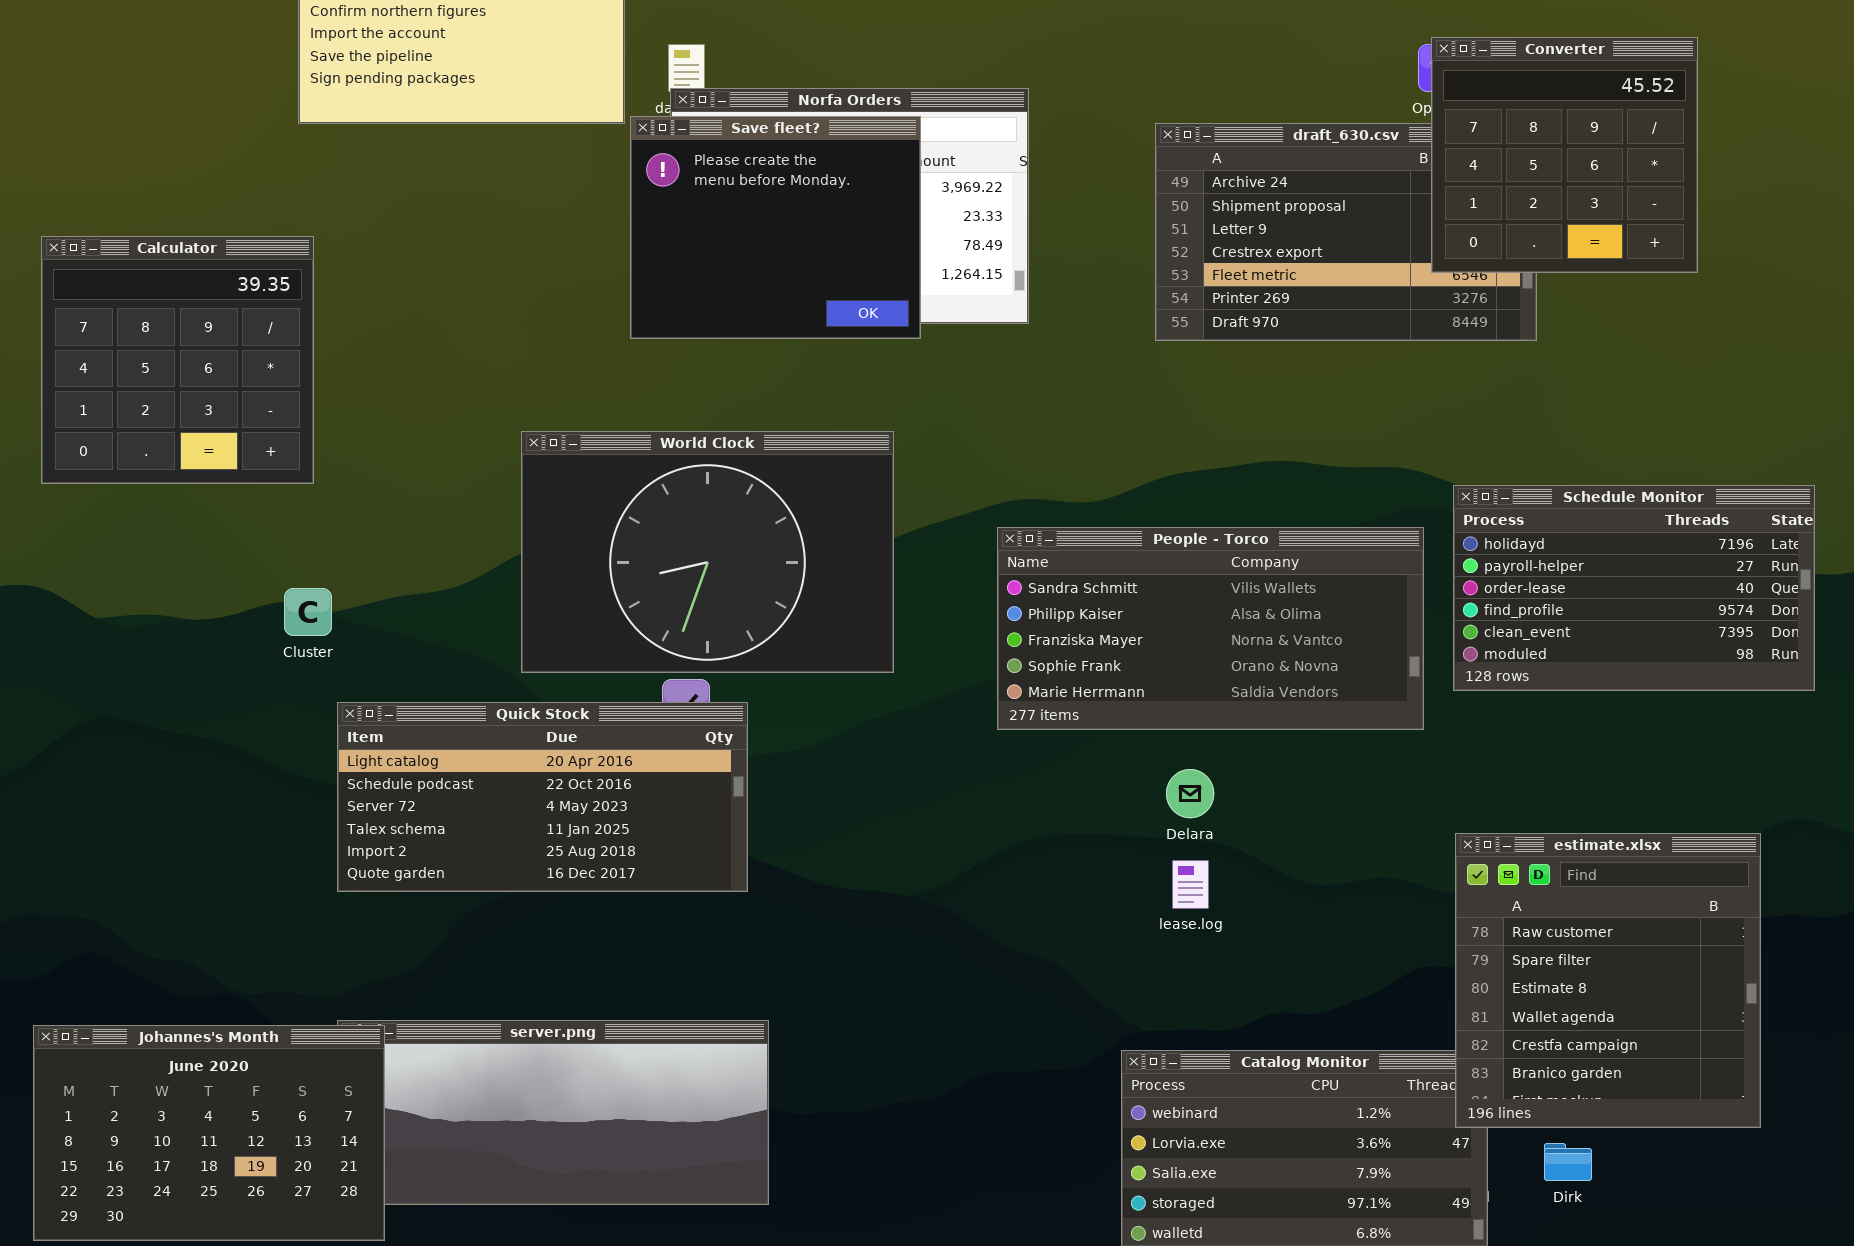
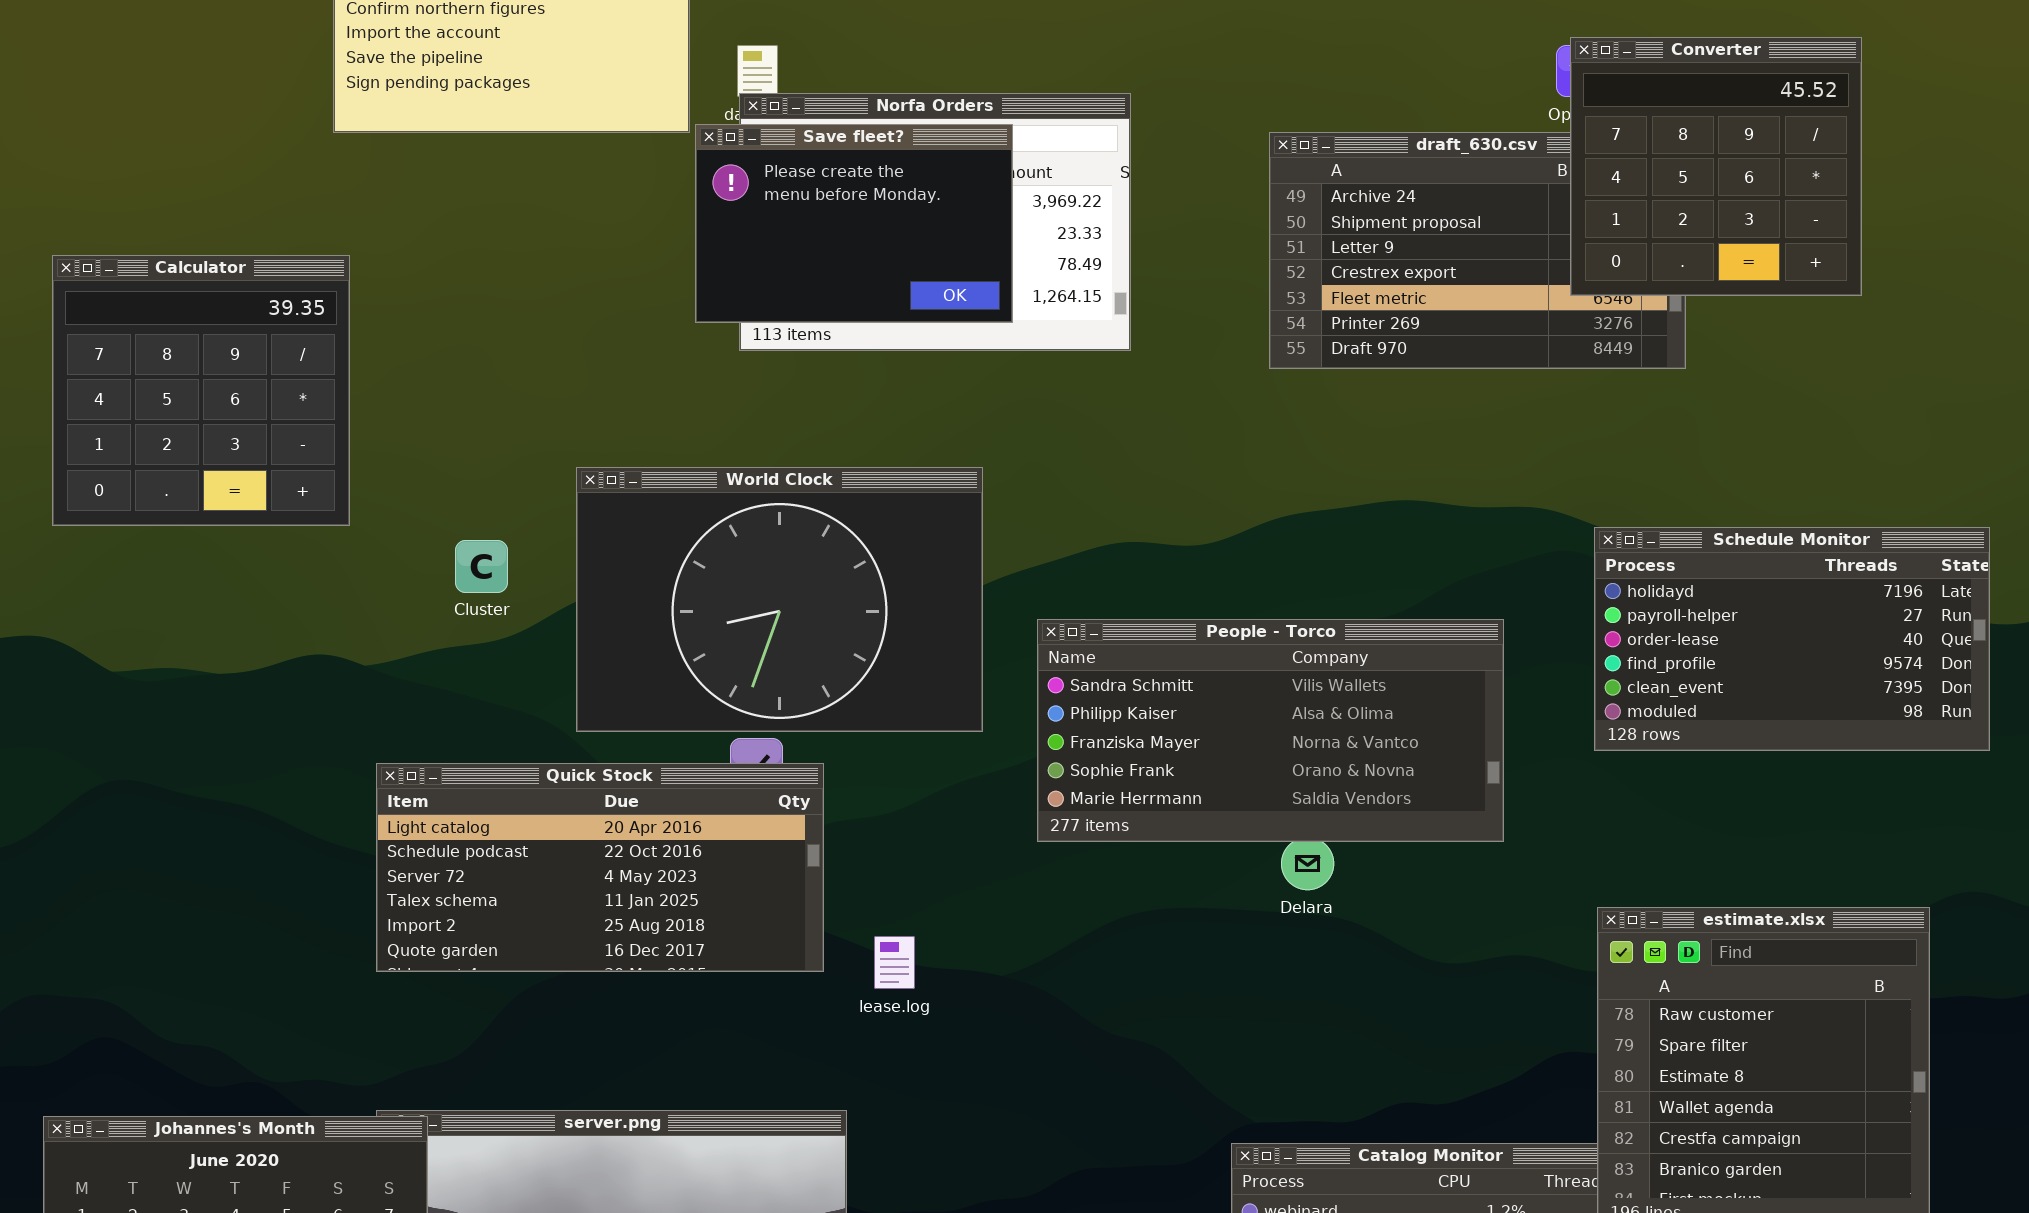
Save fleet?: [630,116,921,339] -> [695,124,1013,323], resized
People - Torco: [997,527,1424,730] -> [1037,619,1504,842], moved
Cluster: [284,588,332,636] -> [455,540,508,593], moved
lease.log: [1172,860,1209,909] -> [874,936,915,989], moved

